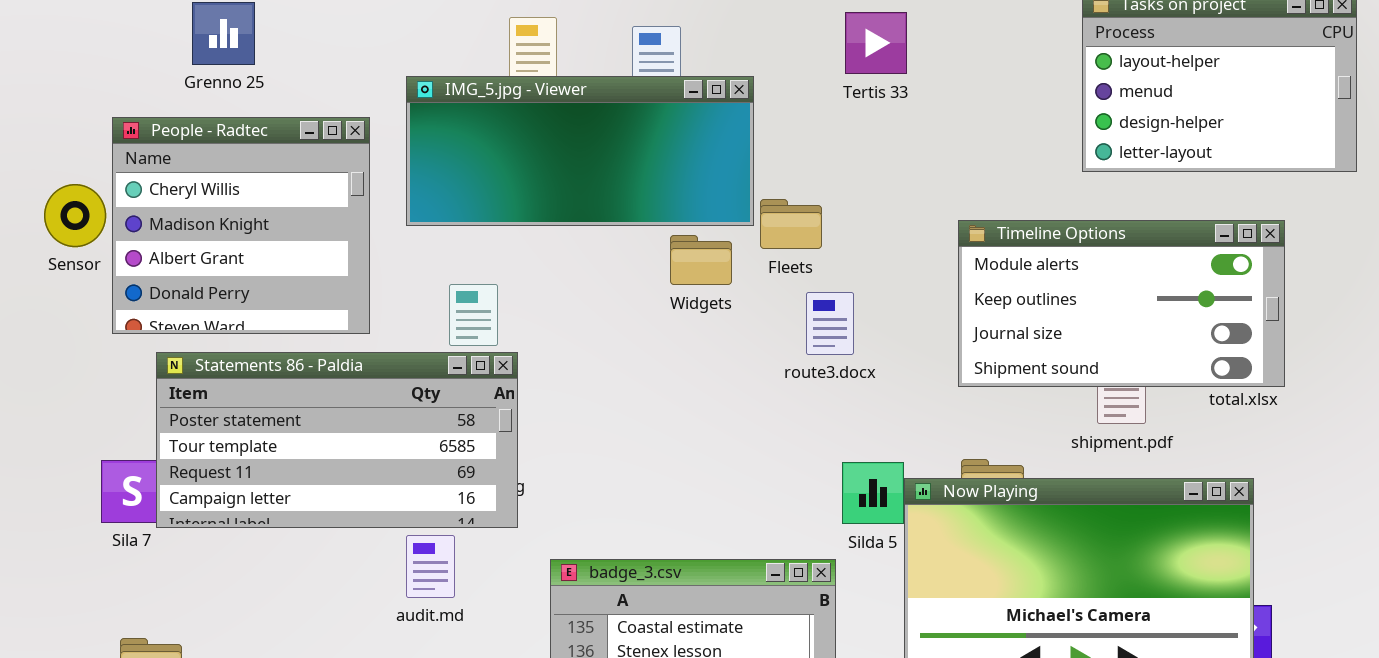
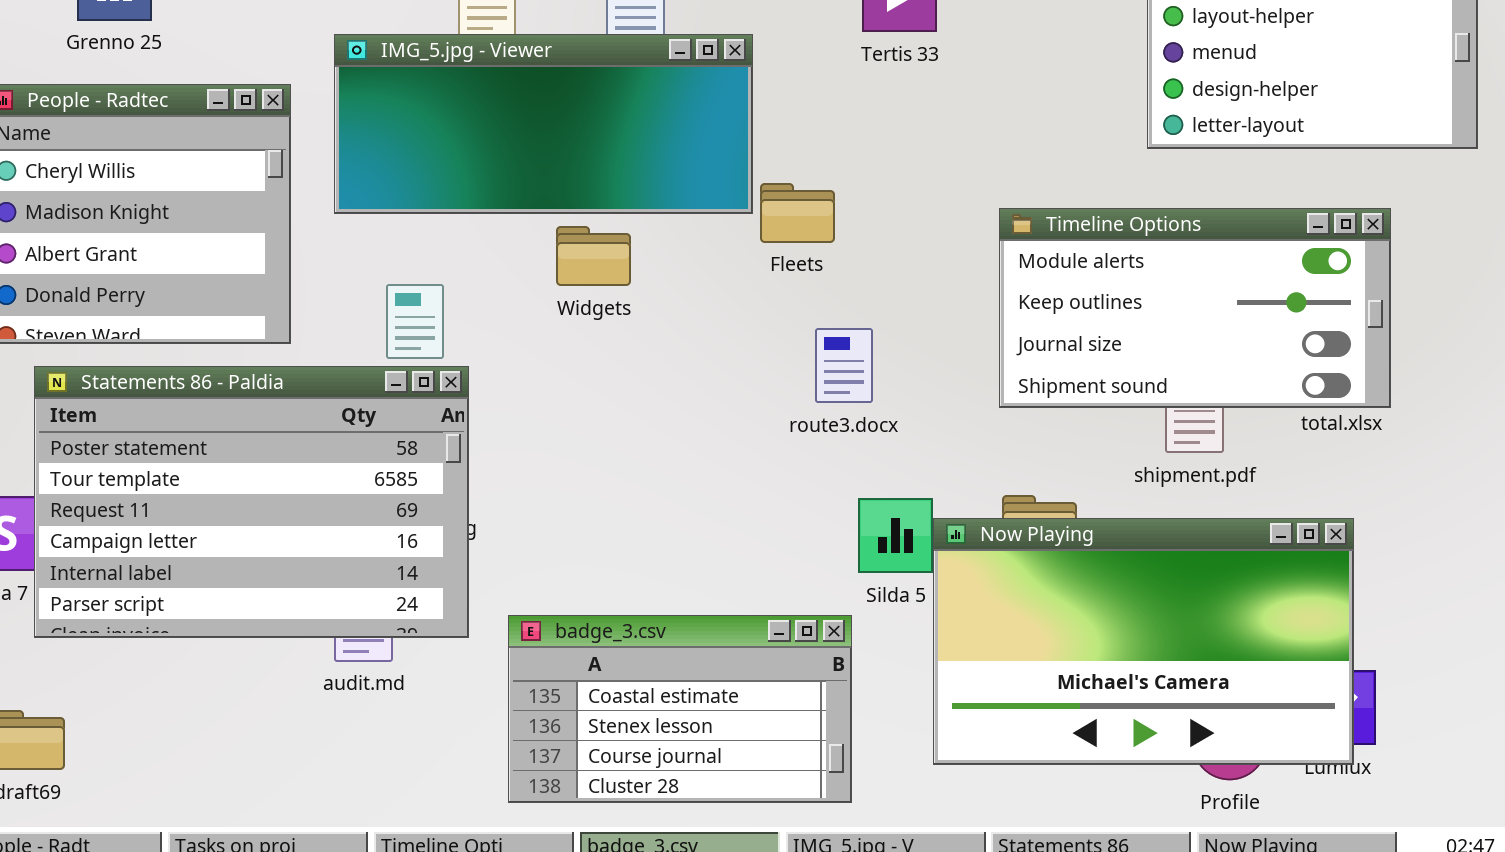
Widgets: [670,235,732,285] -> [556,226,631,286], moved
route3.docx: [806,292,854,355] -> [815,328,873,403], moved
Statements 86 - Paldia: [156,352,518,528] -> [34,366,469,638], resized

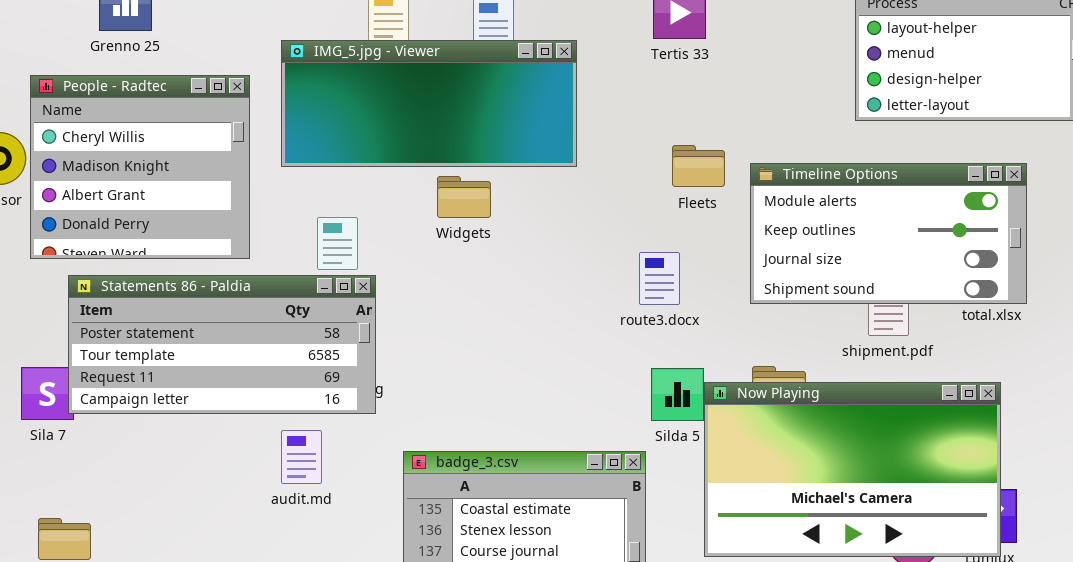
Fleets: [760,183,835,243] -> [672,145,725,187], moved
route3.docx: [815,328,873,403] -> [639,252,680,305], moved
Statements 86 - Paldia: [34,366,469,638] -> [68,275,376,414], resized

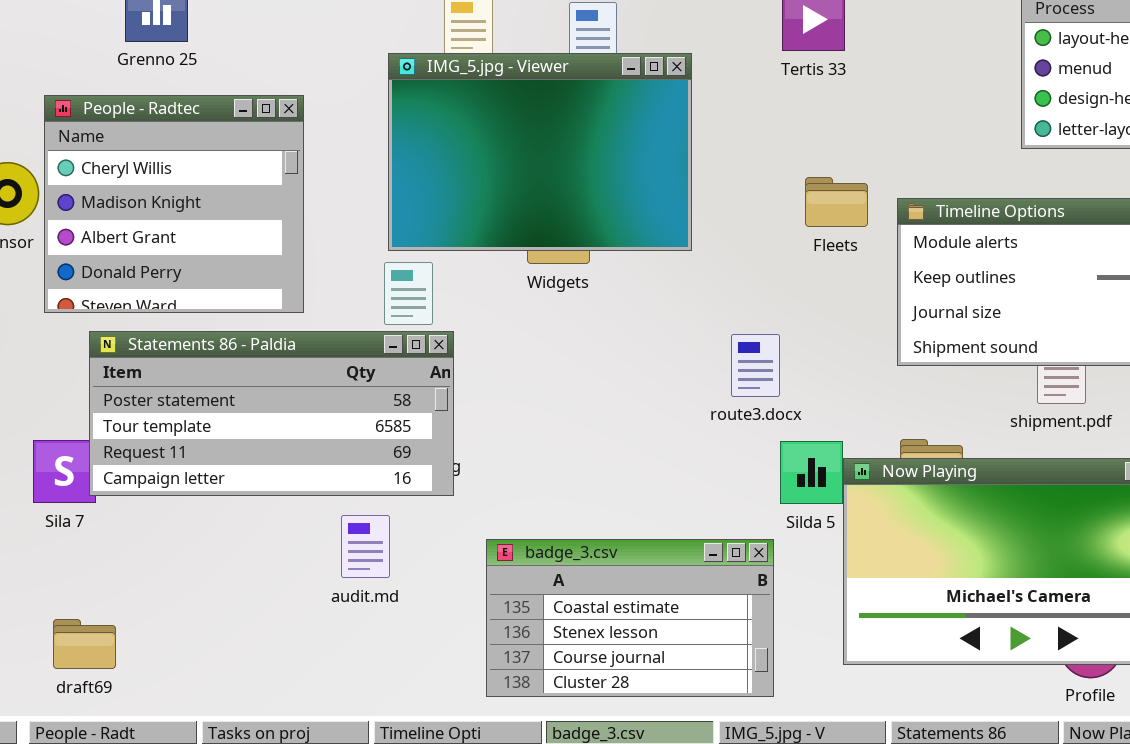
IMG_5.jpg - Viewer: [281,40,577,167] -> [388,53,692,251], resized
route3.docx: [639,252,680,305] -> [731,334,780,397], moved

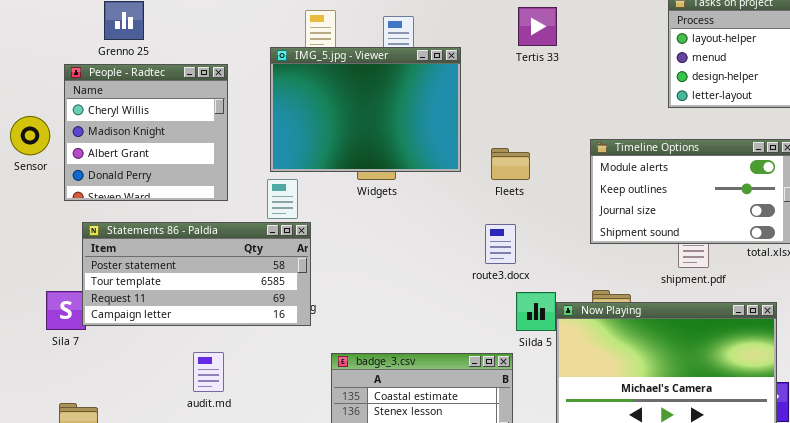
People - Radtec: [44,95,304,313] -> [64,64,228,201], moved
Fleets: [805,177,868,227] -> [491,148,530,180], moved
audit.md: [341,515,390,578] -> [193,352,224,392], moved

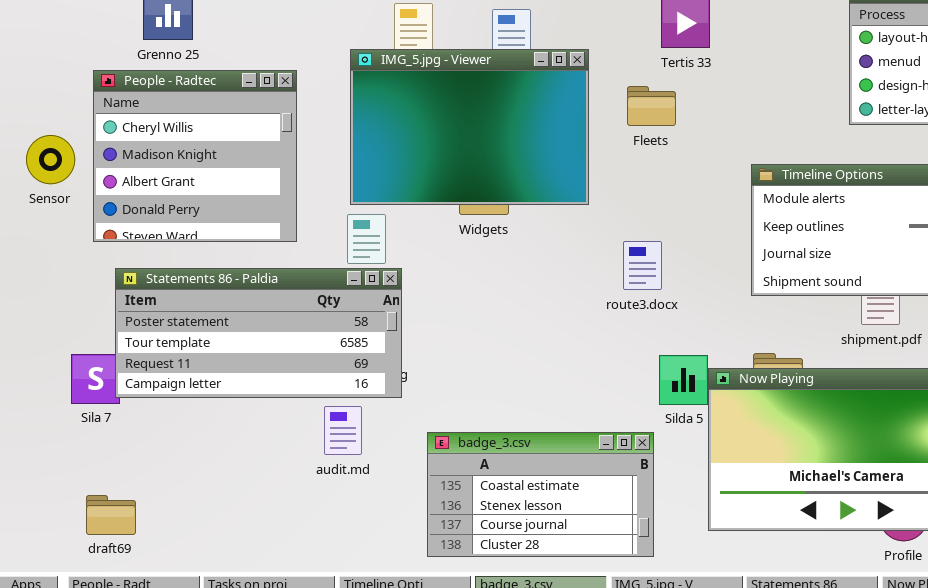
Fleets: [491,148,530,180] -> [627,86,676,126], moved
route3.docx: [485,224,516,264] -> [623,241,662,290], moved
audit.md: [193,352,224,392] -> [324,406,362,455], moved

